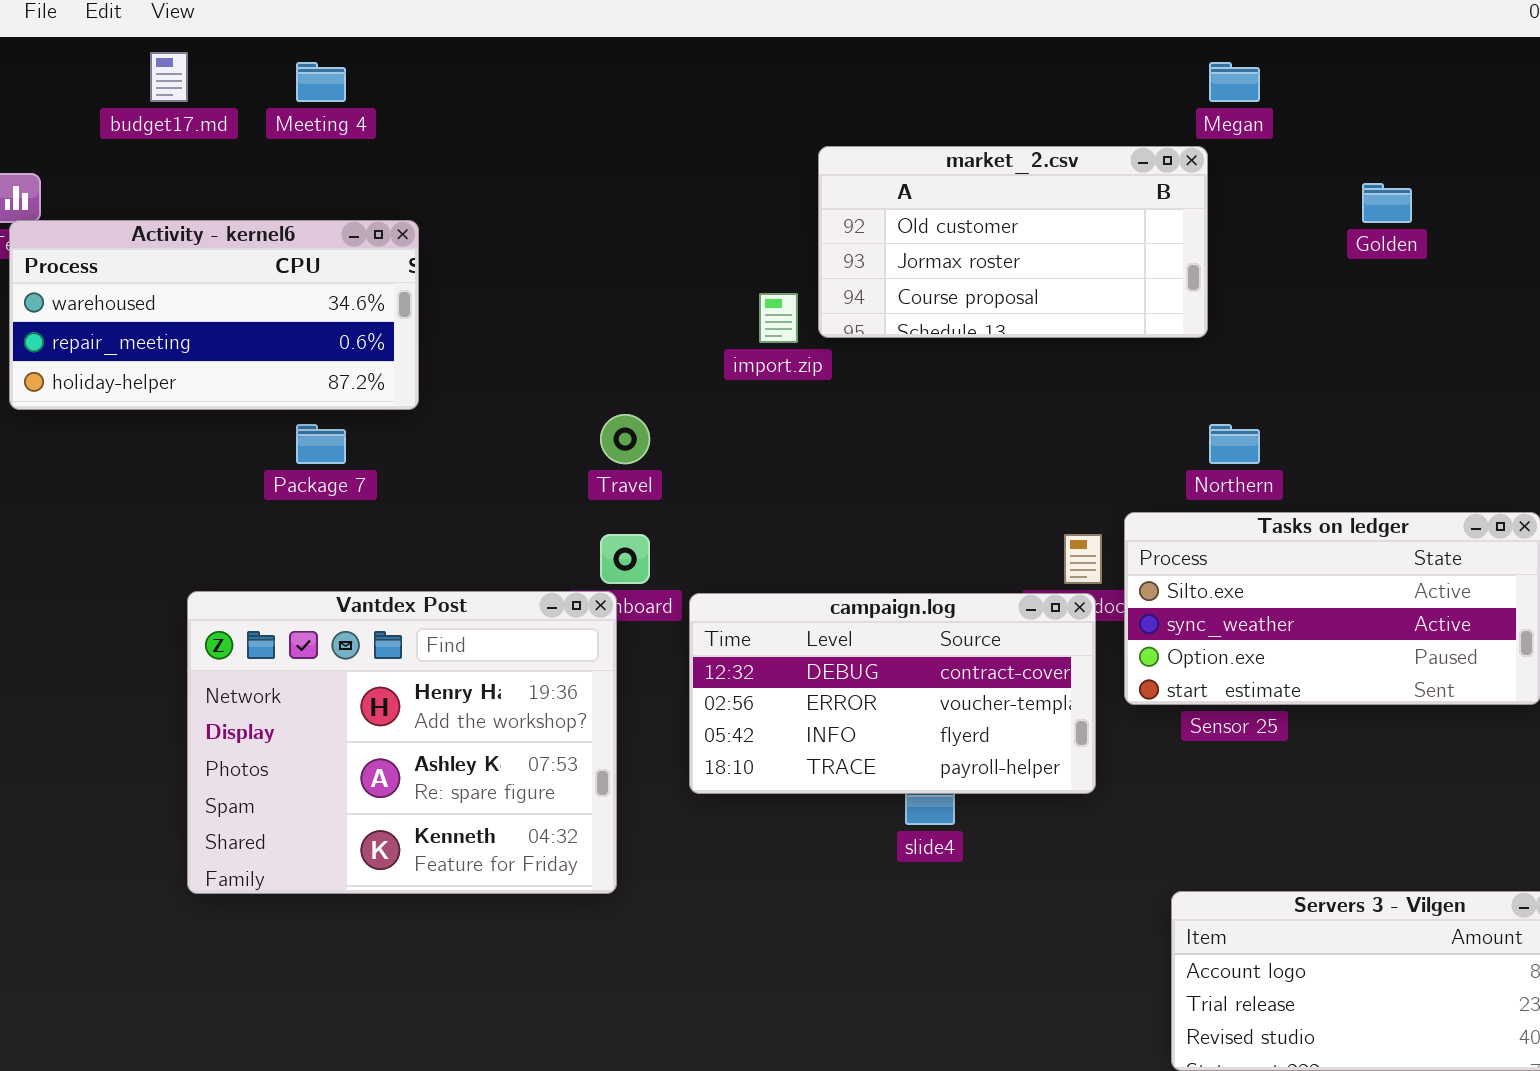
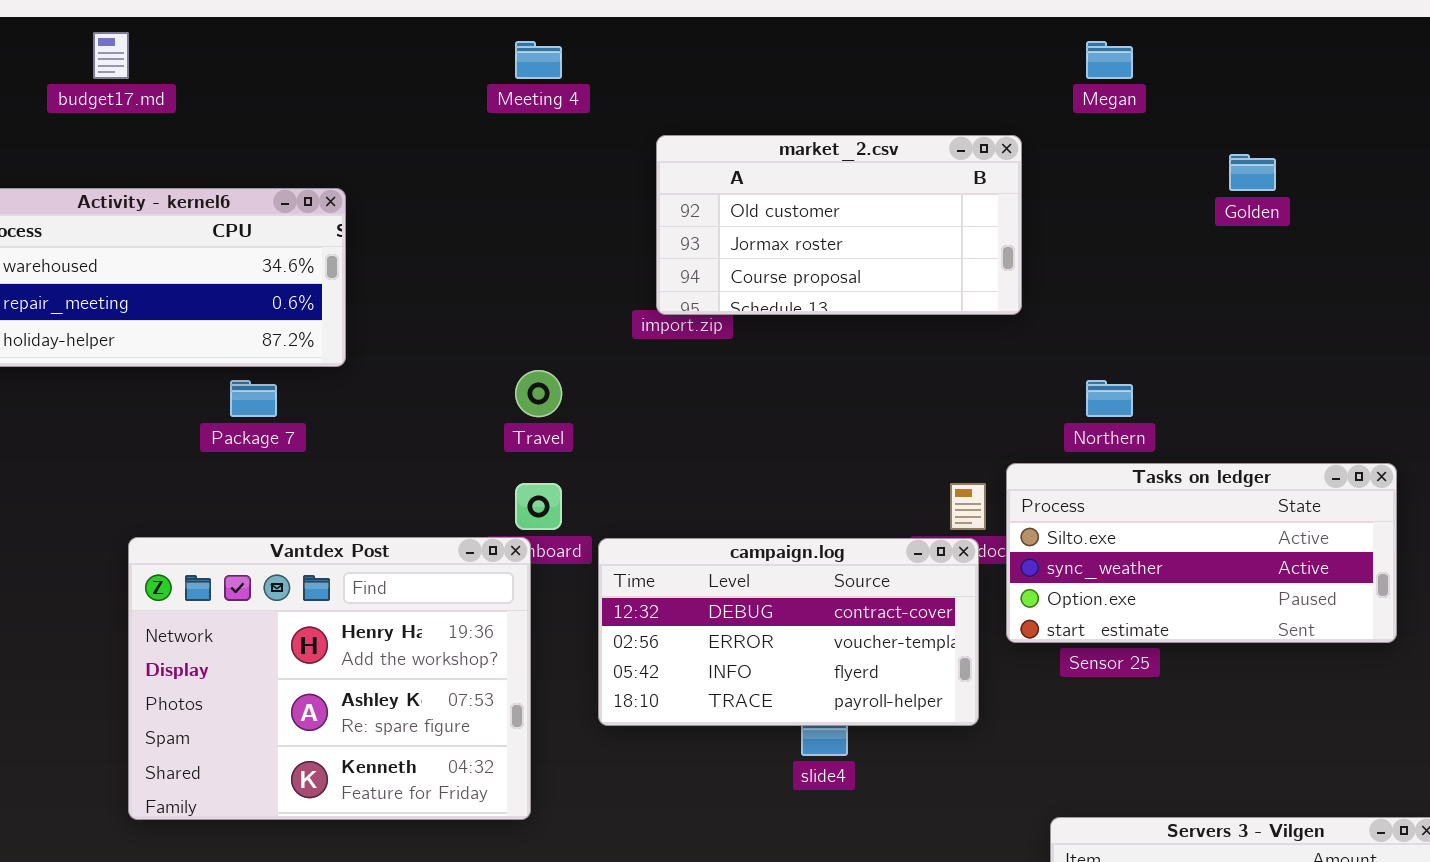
Meeting 4: [296,62,346,102] -> [515,41,562,79], moved
market_2.csv: [818,146,1208,338] -> [656,135,1022,315], moved

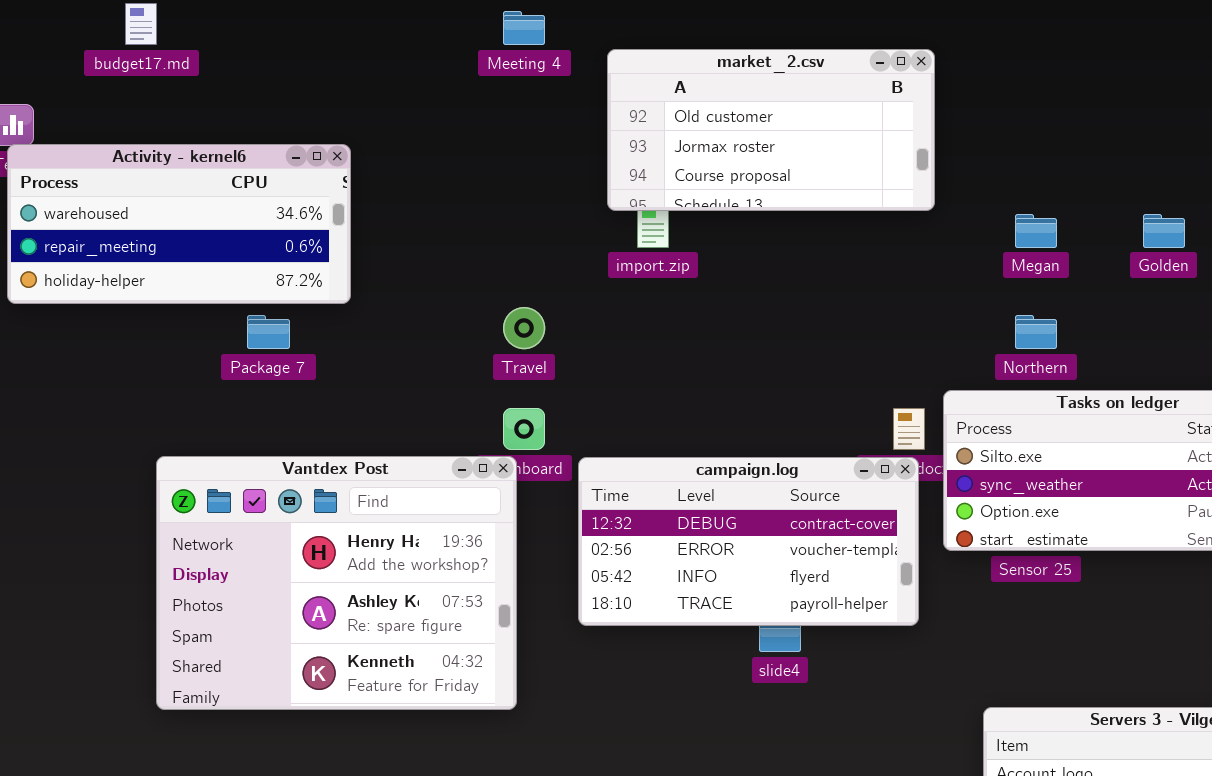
Megan: [1086,41,1133,79] -> [1015,214,1057,248], moved
market_2.csv: [656,135,1022,315] -> [607,49,935,211], moved
Golden: [1229,154,1276,191] -> [1143,214,1185,248], moved

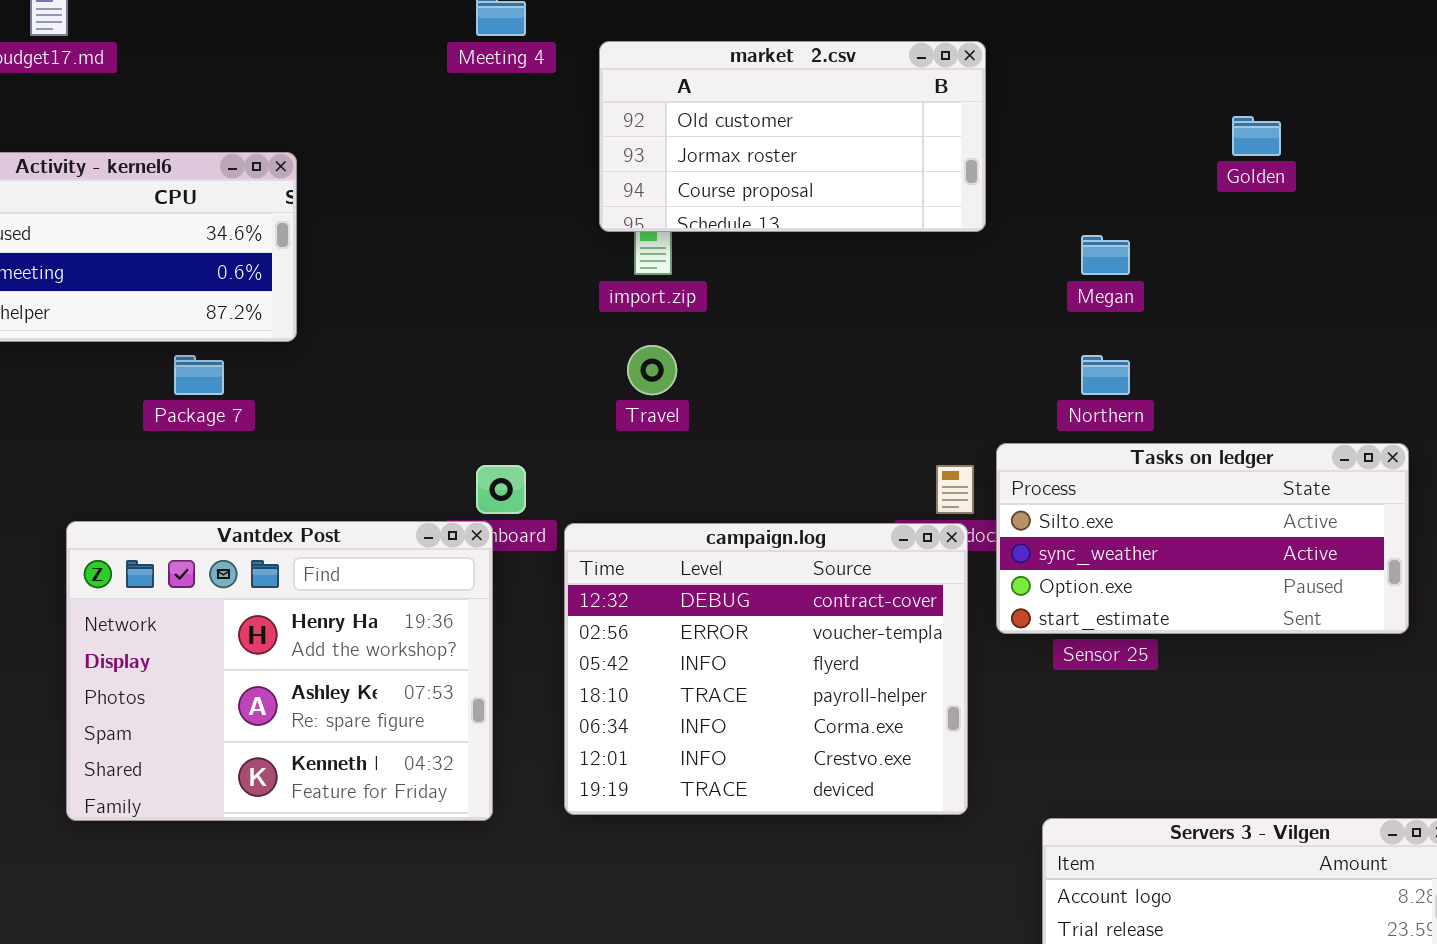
Golden: [1143,214,1185,248] -> [1232,116,1281,156], moved
Travel: [503,307,545,349] -> [627,345,677,395], moved
campaign.log: [578,457,919,626] -> [564,523,968,815], resized

